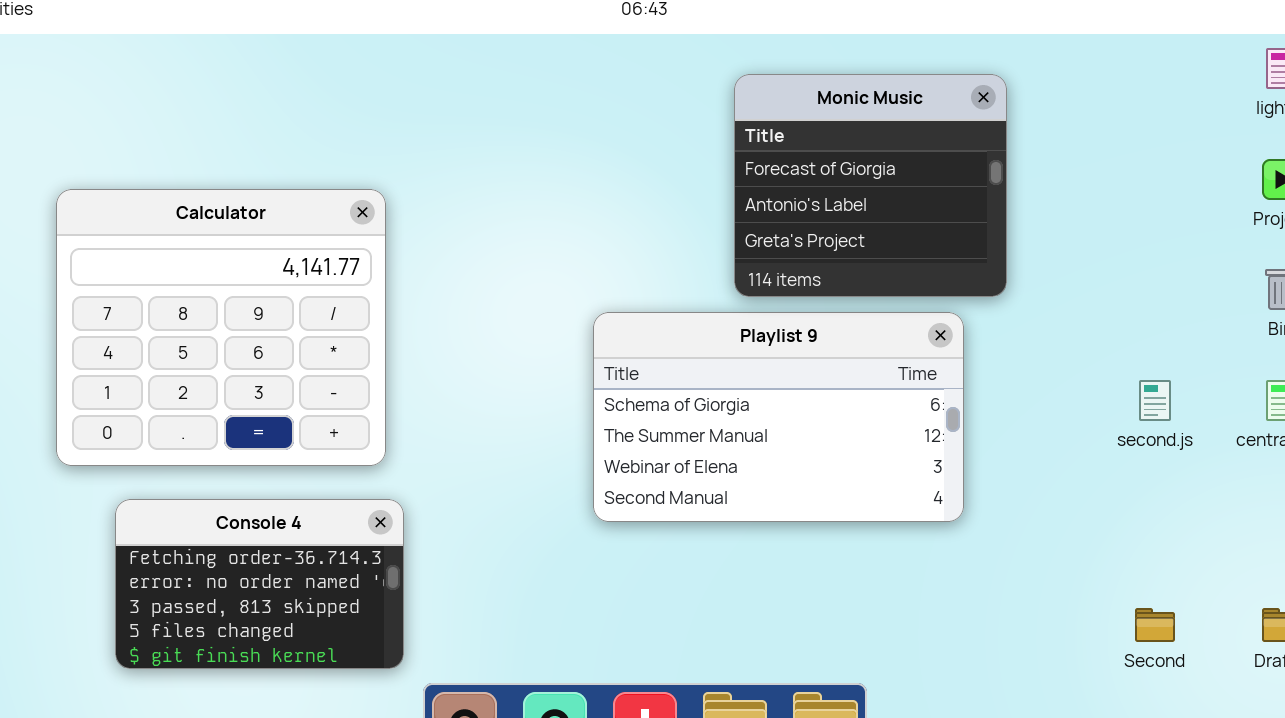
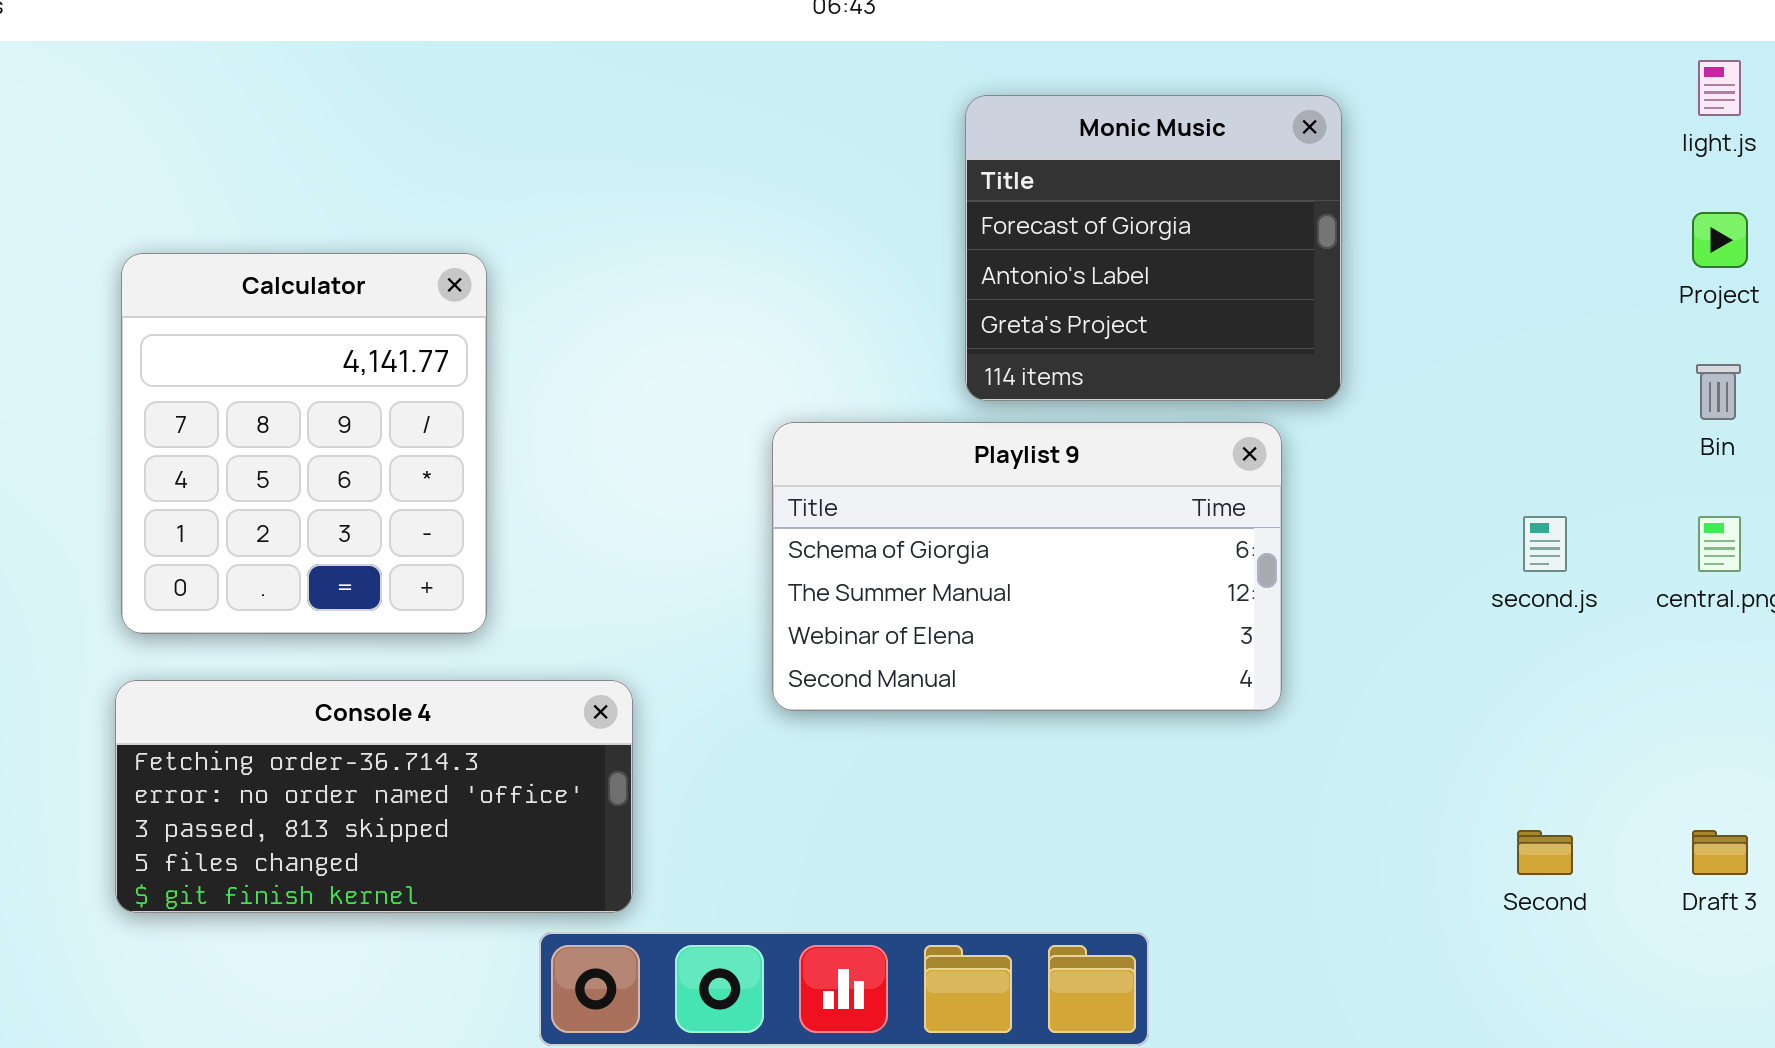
Calculator: [56,189,386,466] -> [121,253,487,634], resized
Console 4: [115,499,404,669] -> [115,680,633,913], resized

